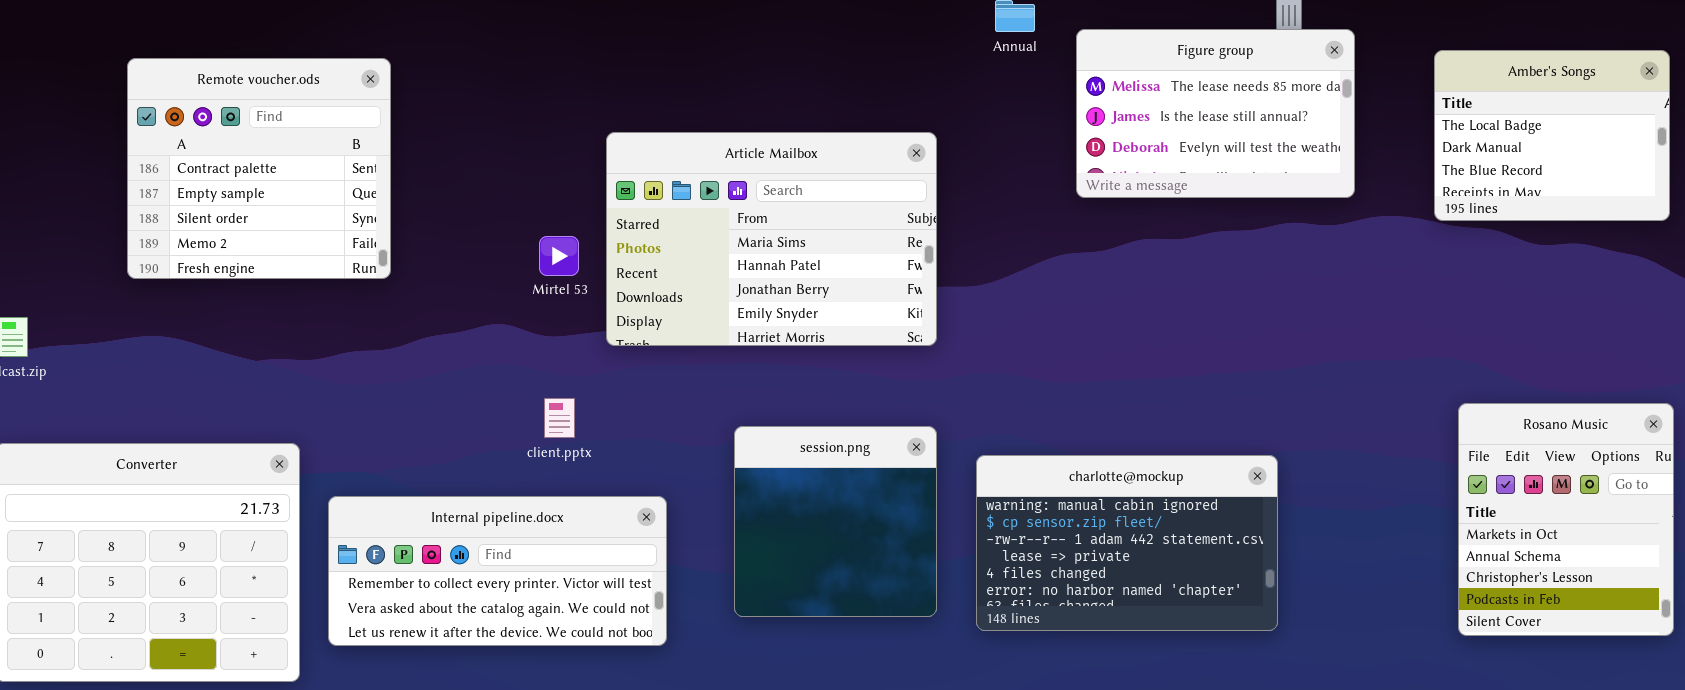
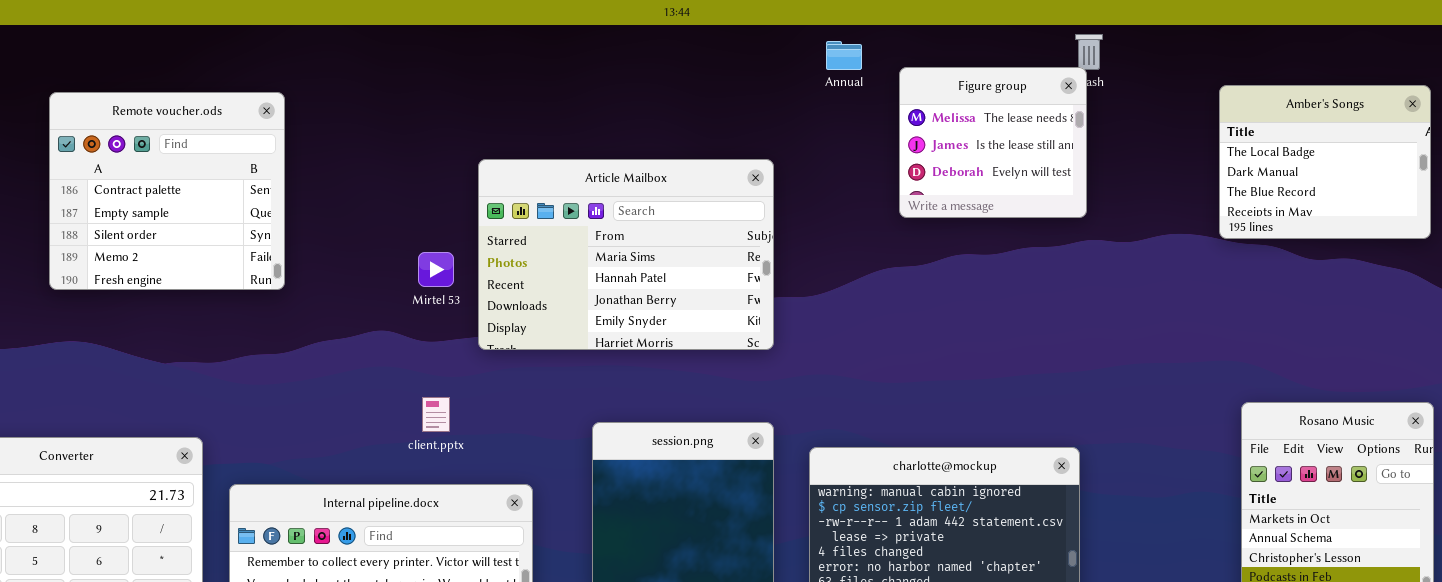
Figure group: [1076,29,1355,198] -> [899,67,1087,218], resized

